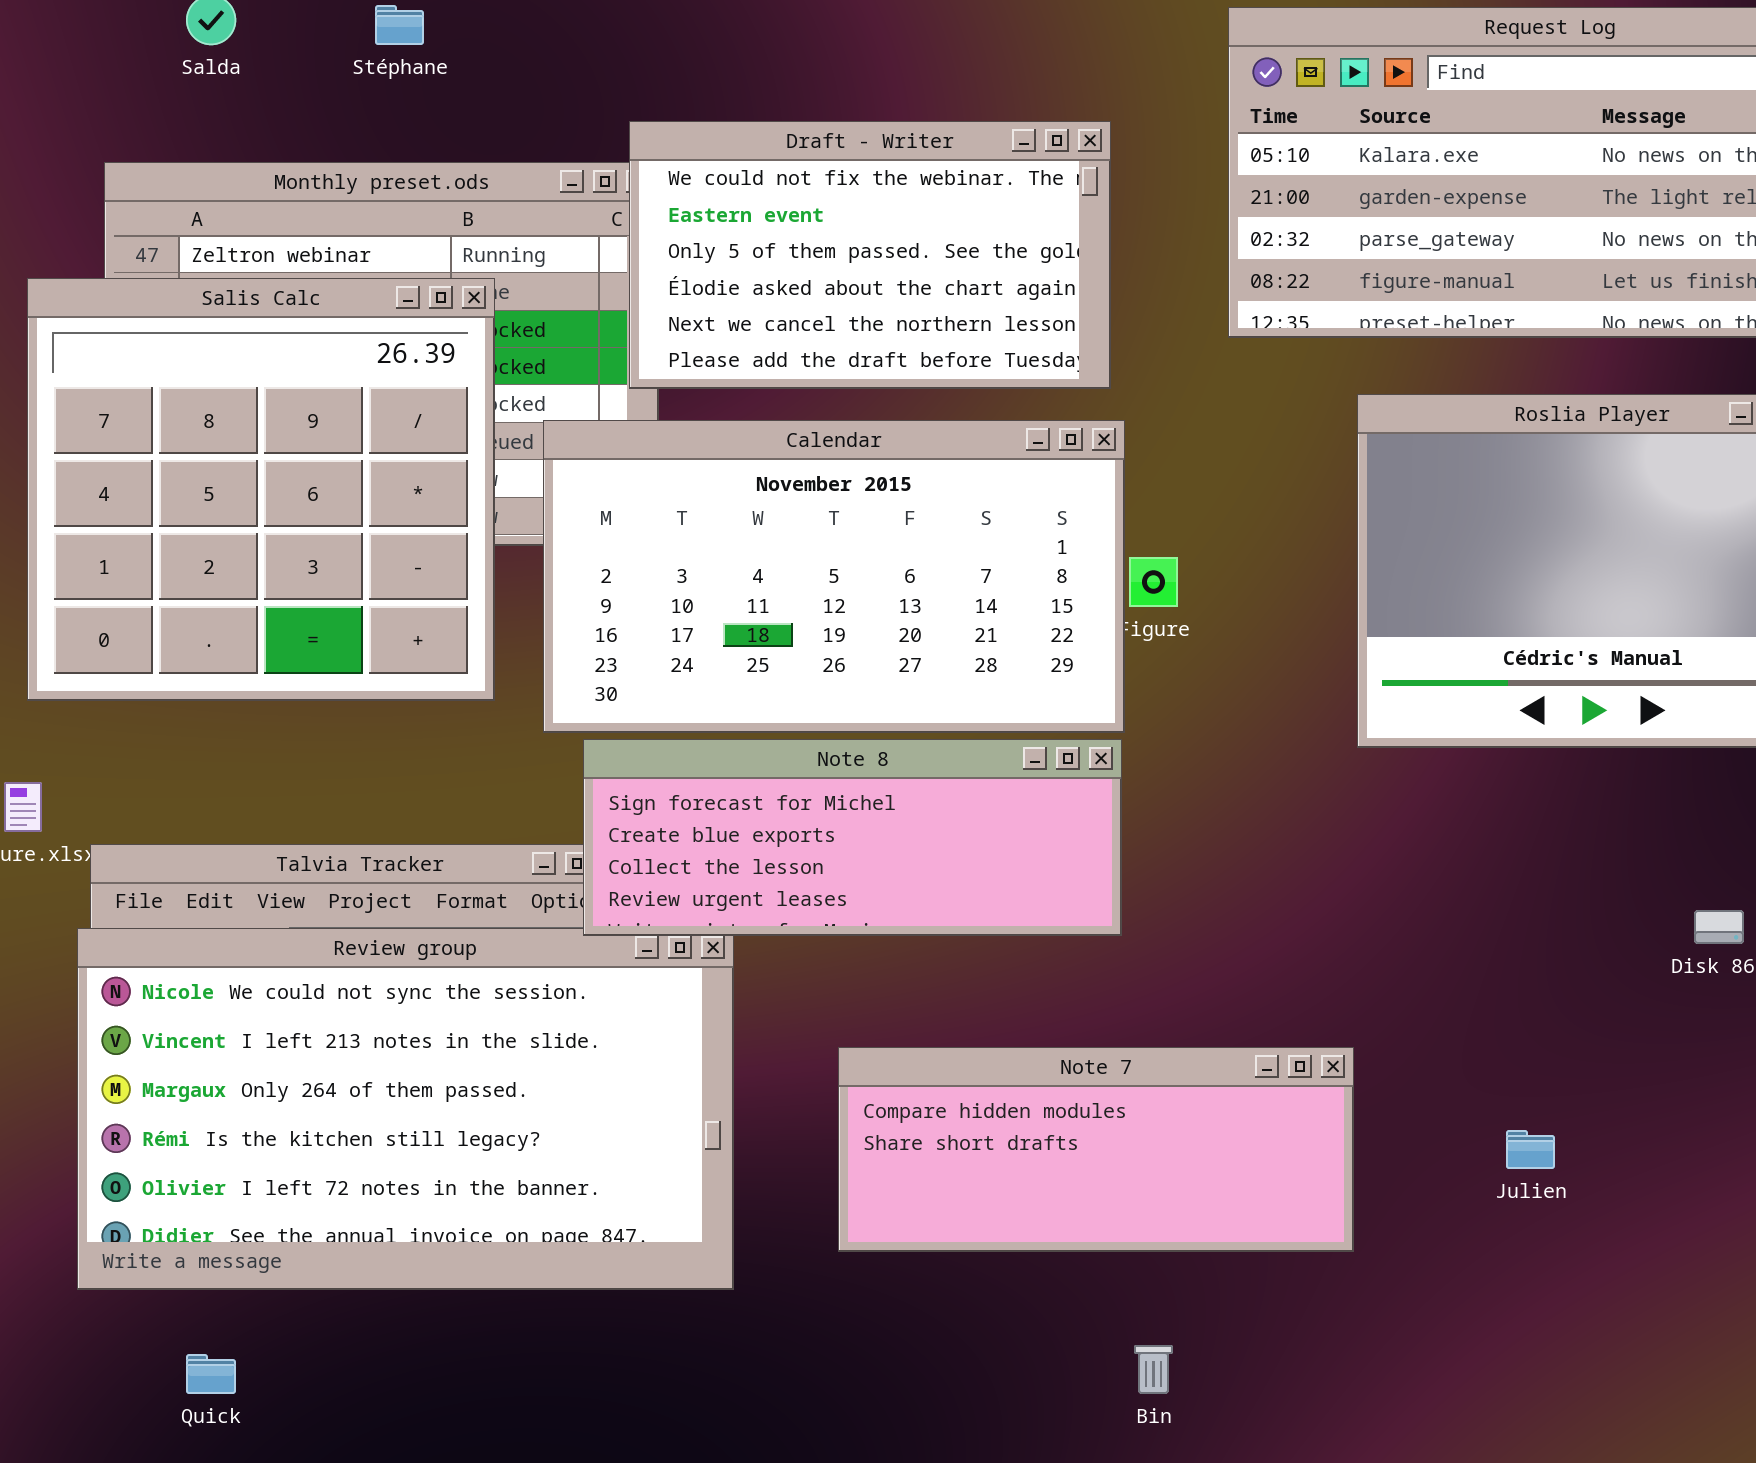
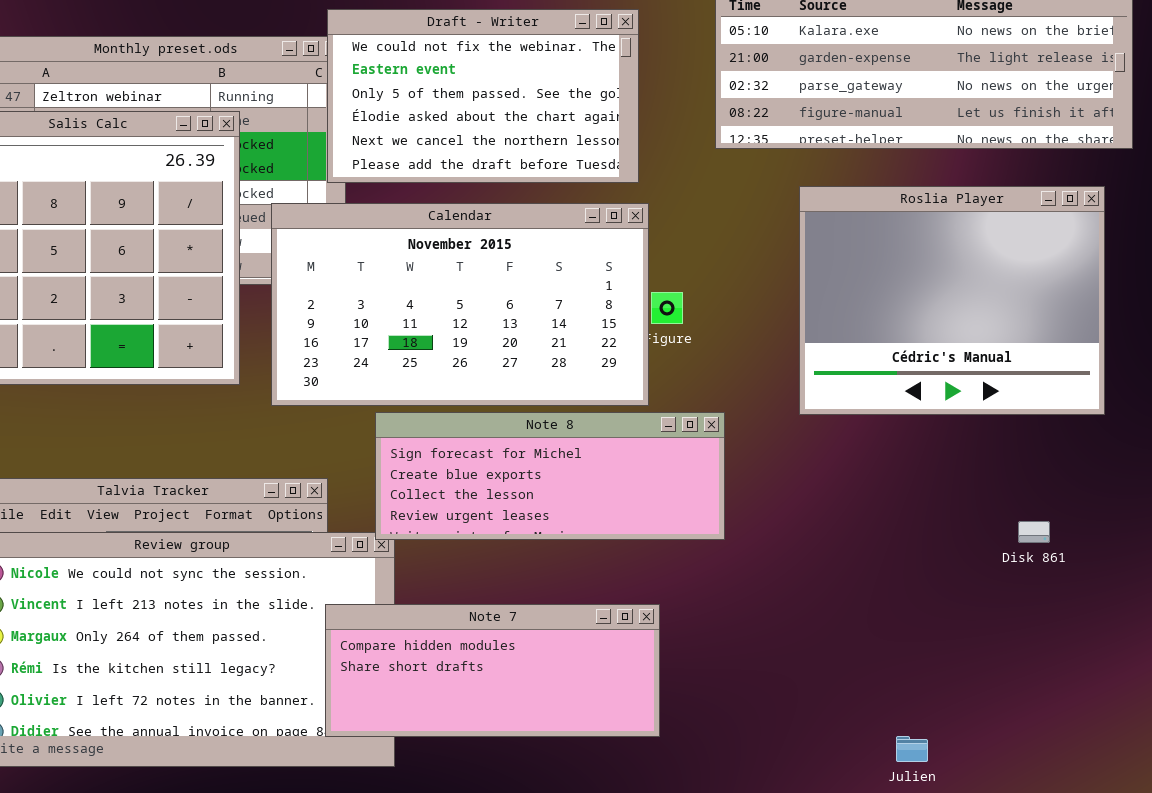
Note 8: [583,739,1122,936] -> [375,412,725,540], moved
Note 7: [838,1047,1354,1252] -> [325,604,660,737], moved
Julien: [1506,1130,1555,1169] -> [896,736,928,762], moved

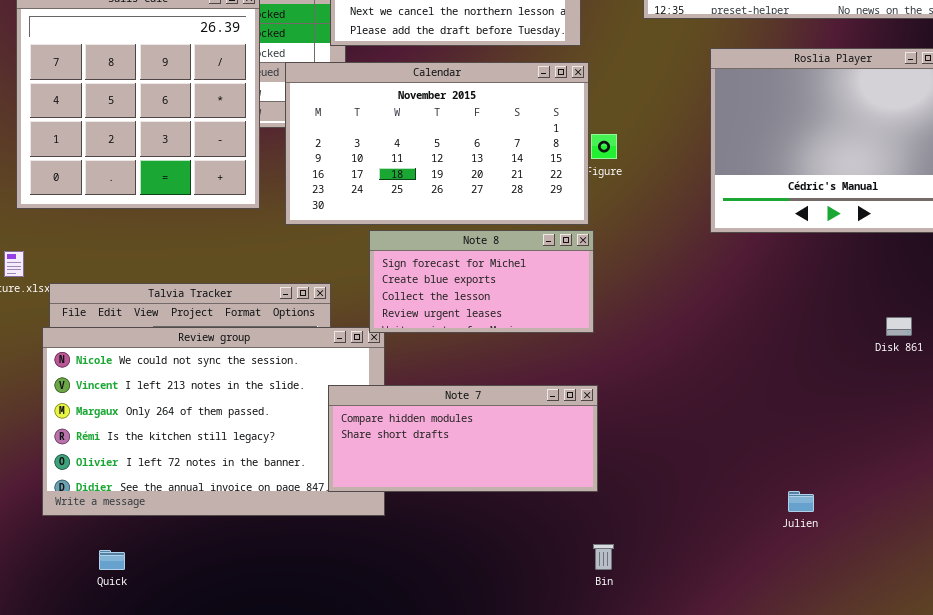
Note 8: [375,412,725,540] -> [369,230,594,333], resized

